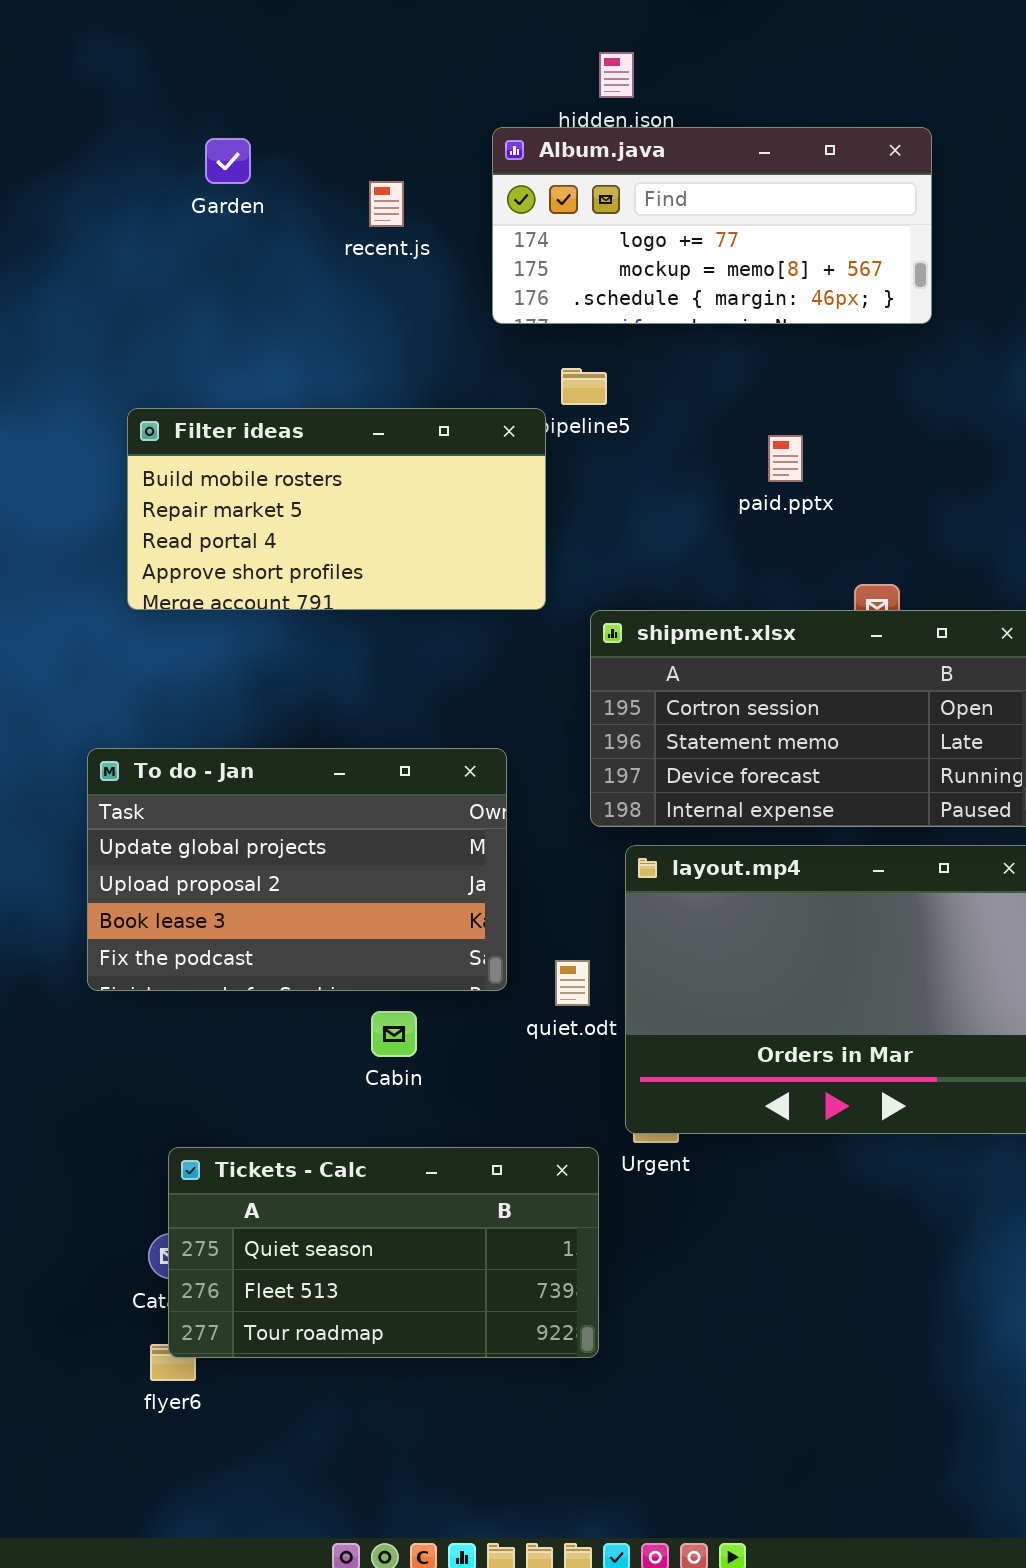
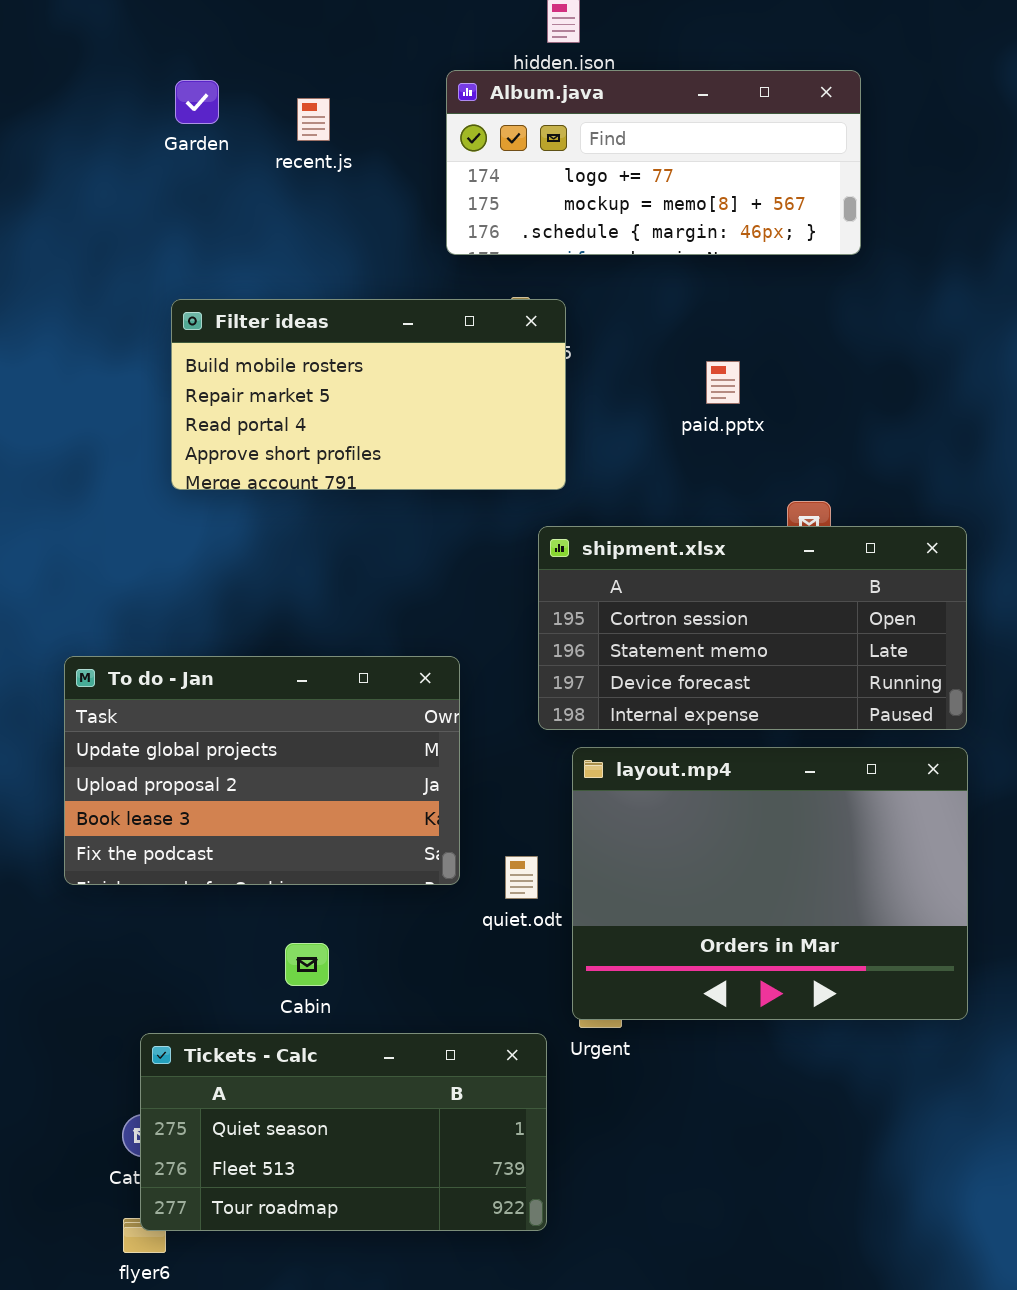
recent.js: [369,181,404,227] -> [297,98,330,141], moved
Filter ideas: [127,408,546,610] -> [171,299,566,490], moved
Cabin: [371,1011,417,1057] -> [285,943,329,986], moved

